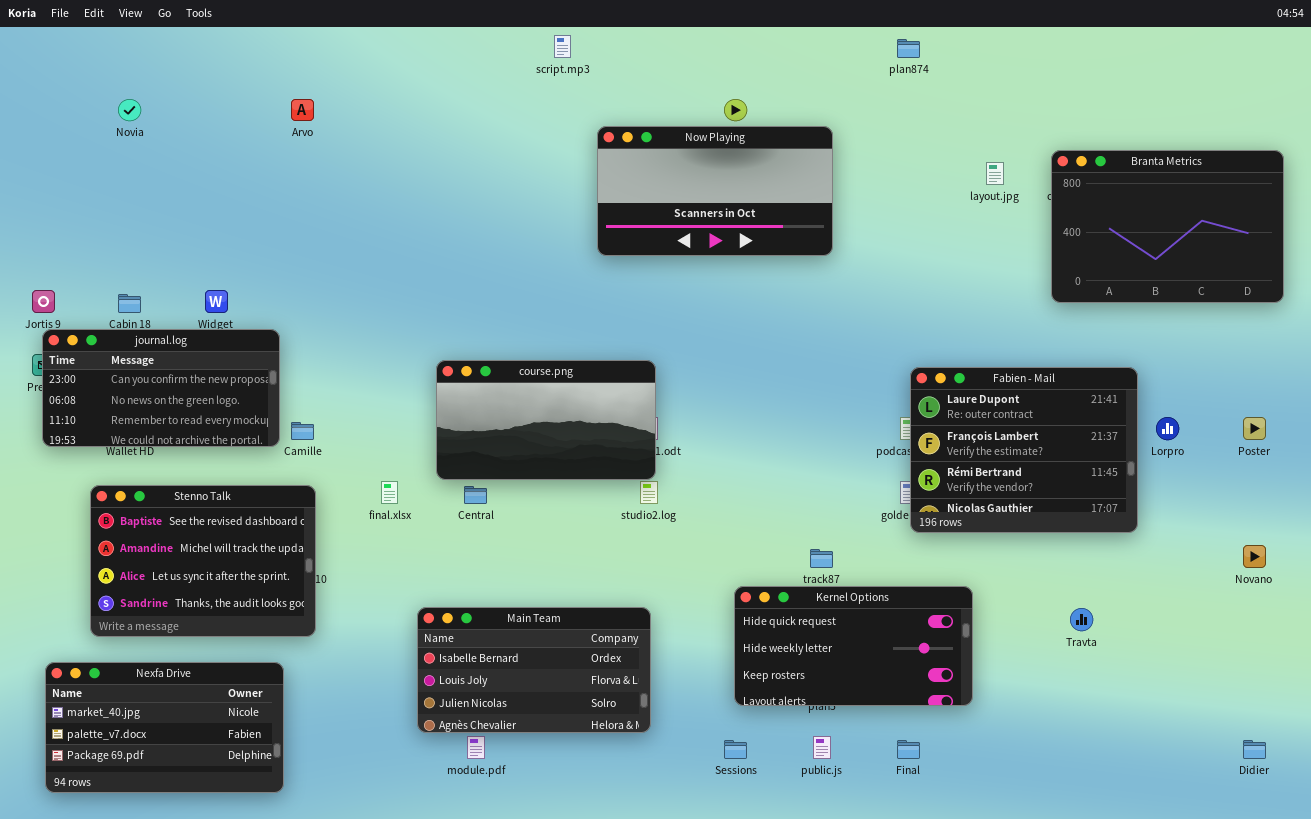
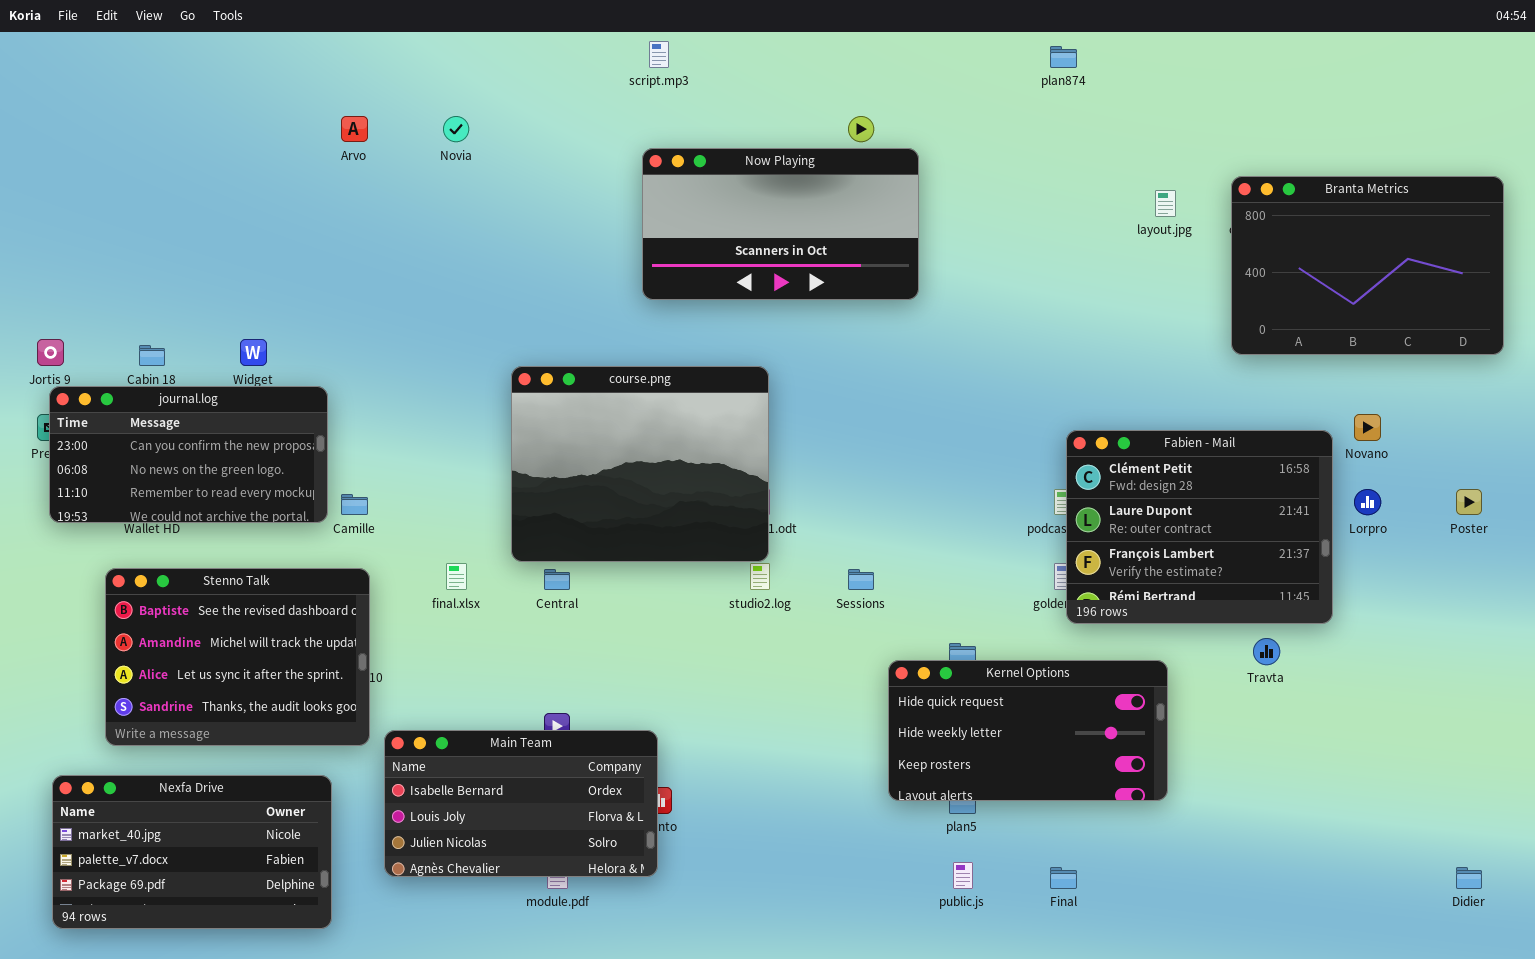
Novia: [118,99,141,121] -> [443,116,469,142], moved
Now Playing: [597,126,833,256] -> [642,148,919,300], moved
course.png: [436,360,656,480] -> [511,366,769,562], resized
Fabien - Mail: [910,367,1138,533] -> [1066,430,1333,624], scrolled up 1 row
Novano: [1243,545,1266,568] -> [1354,414,1381,441], moved
Kernel Options: [734,586,973,706] -> [888,660,1168,801], moved
Main Team: [417,607,651,733] -> [384,730,658,877], moved
Travta: [1070,608,1093,631] -> [1253,638,1280,665], moved
Sessions: [724,740,747,759] -> [848,569,874,590], moved

